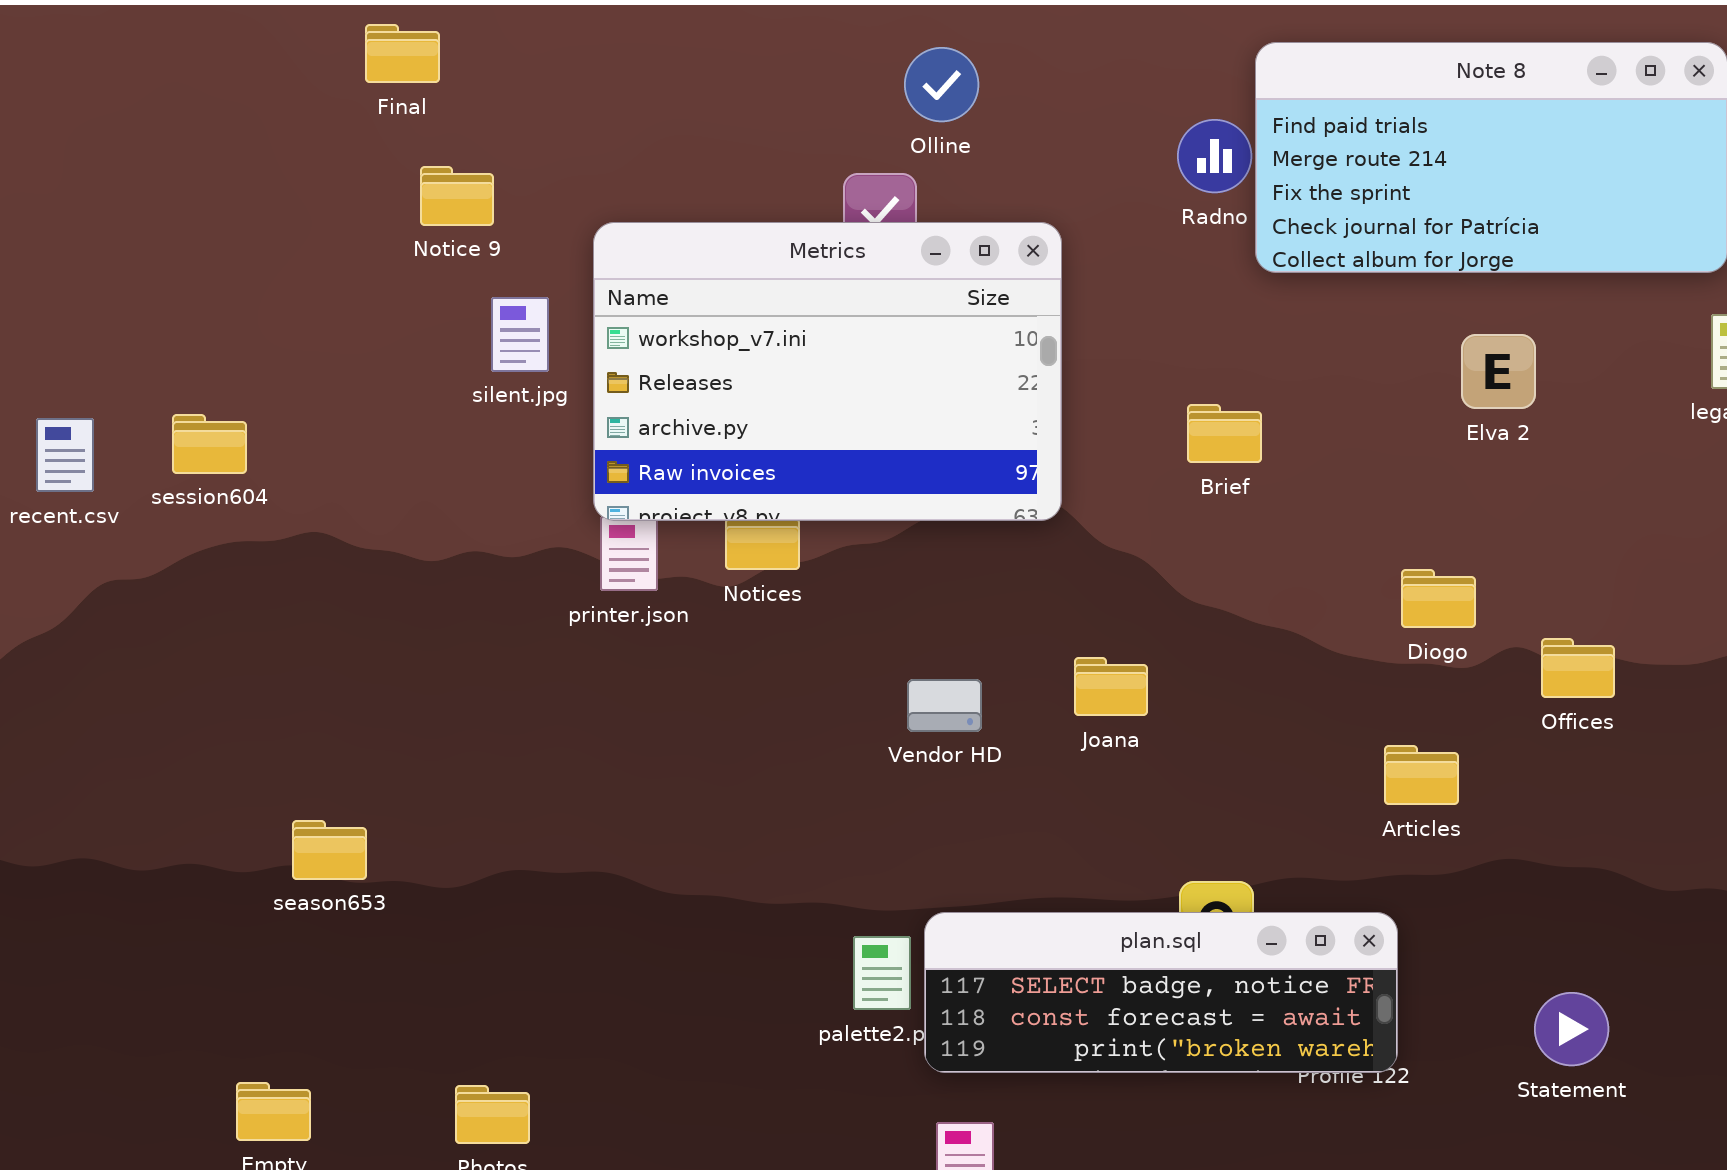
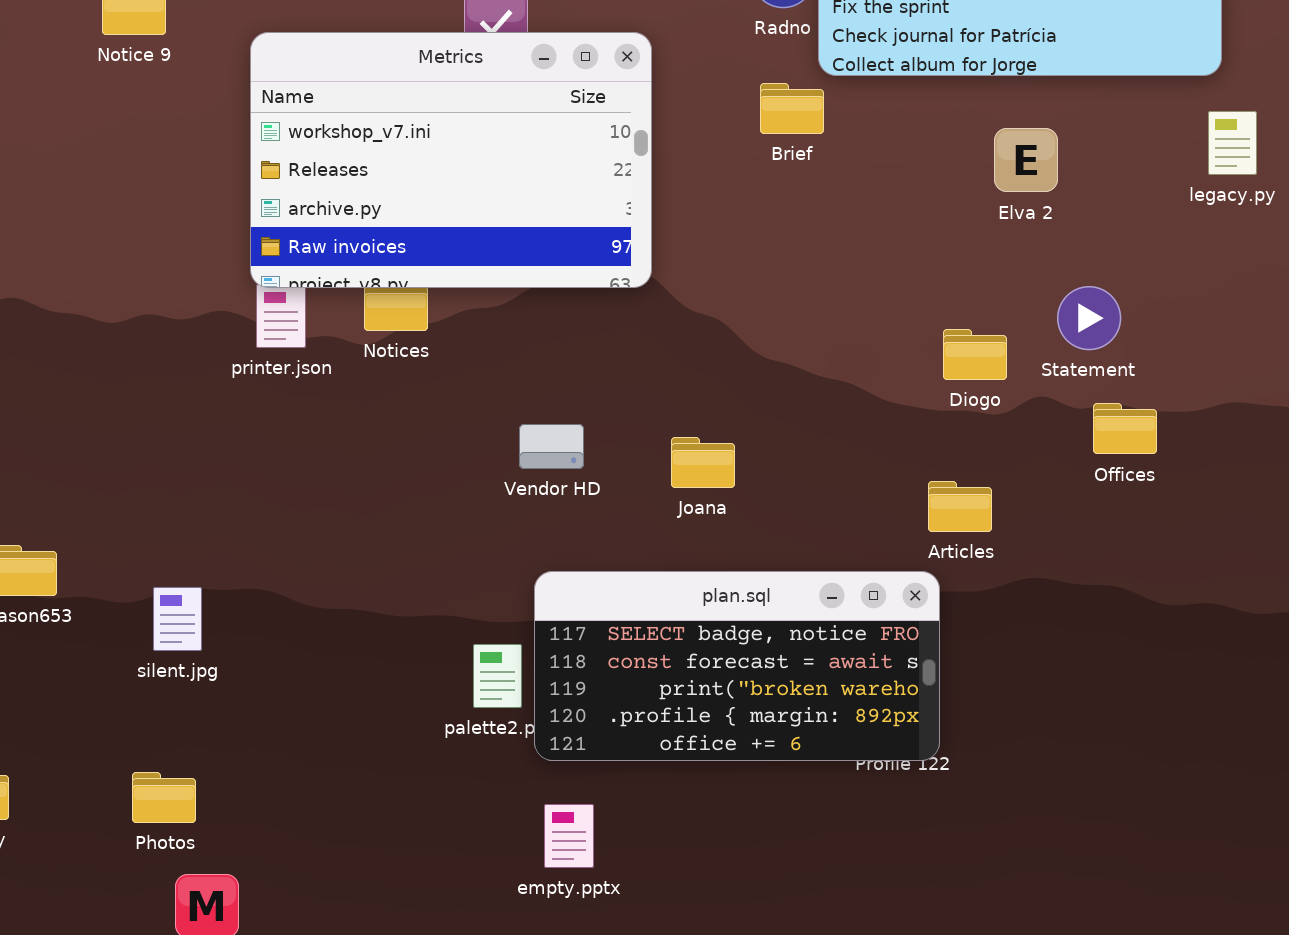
silent.jpg: [491,297,549,372] -> [153,587,202,651], moved
Brief: [1187,404,1262,463] -> [760,83,824,134], moved
Offices: [1541,638,1615,698] -> [1093,403,1157,454], moved
Joana: [1074,657,1148,716] -> [671,437,735,488], moved
plan.sql: [924,912,1398,1073] -> [534,571,940,761], resized
Statement: [1534,992,1609,1066] -> [1057,286,1121,350], moved

